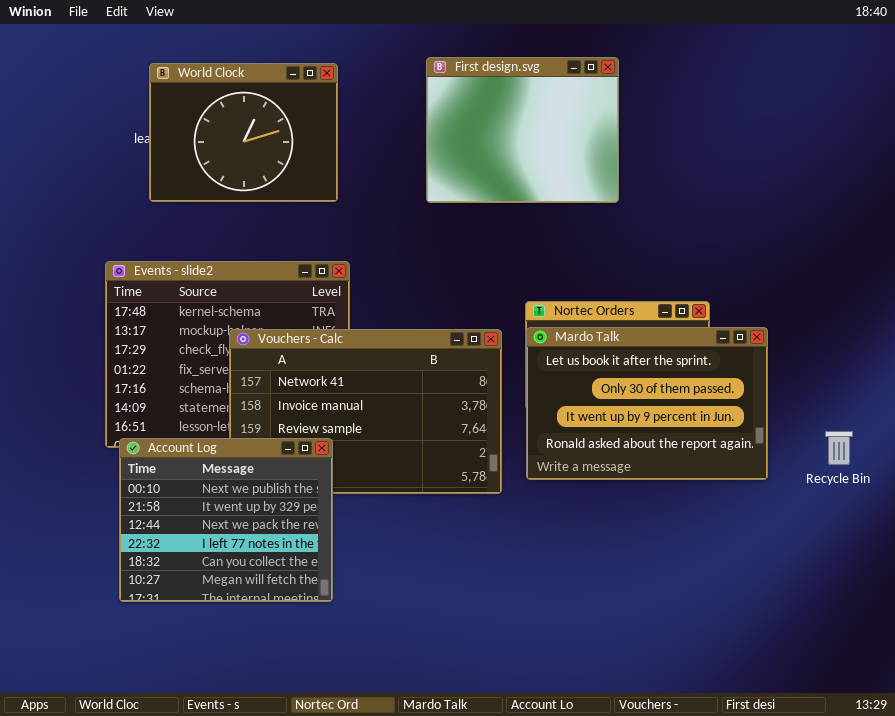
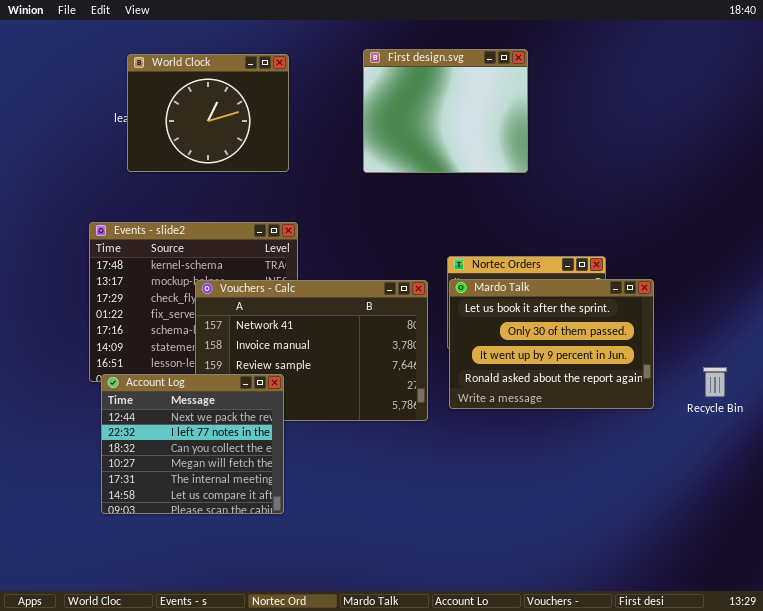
Account Log: [119,438,333,602] -> [101,374,284,514], scrolled down 2 rows

